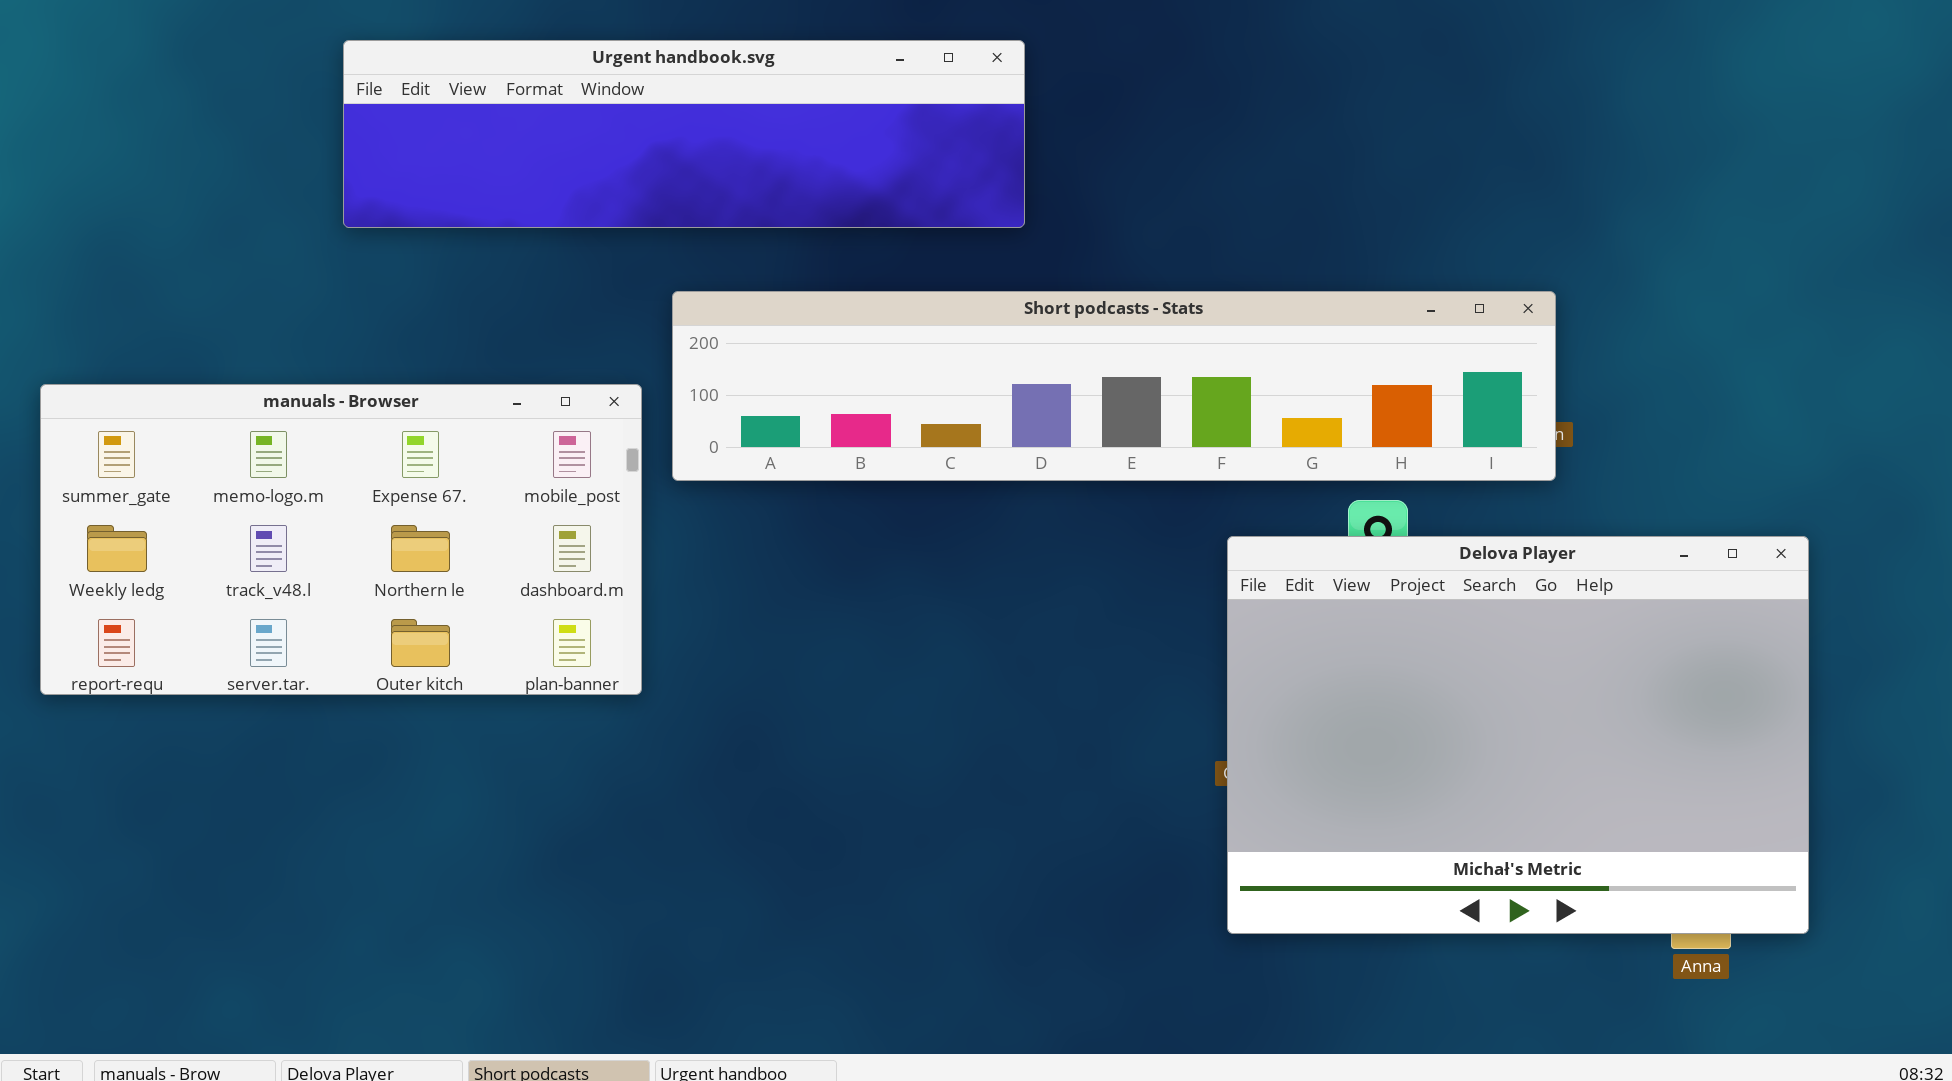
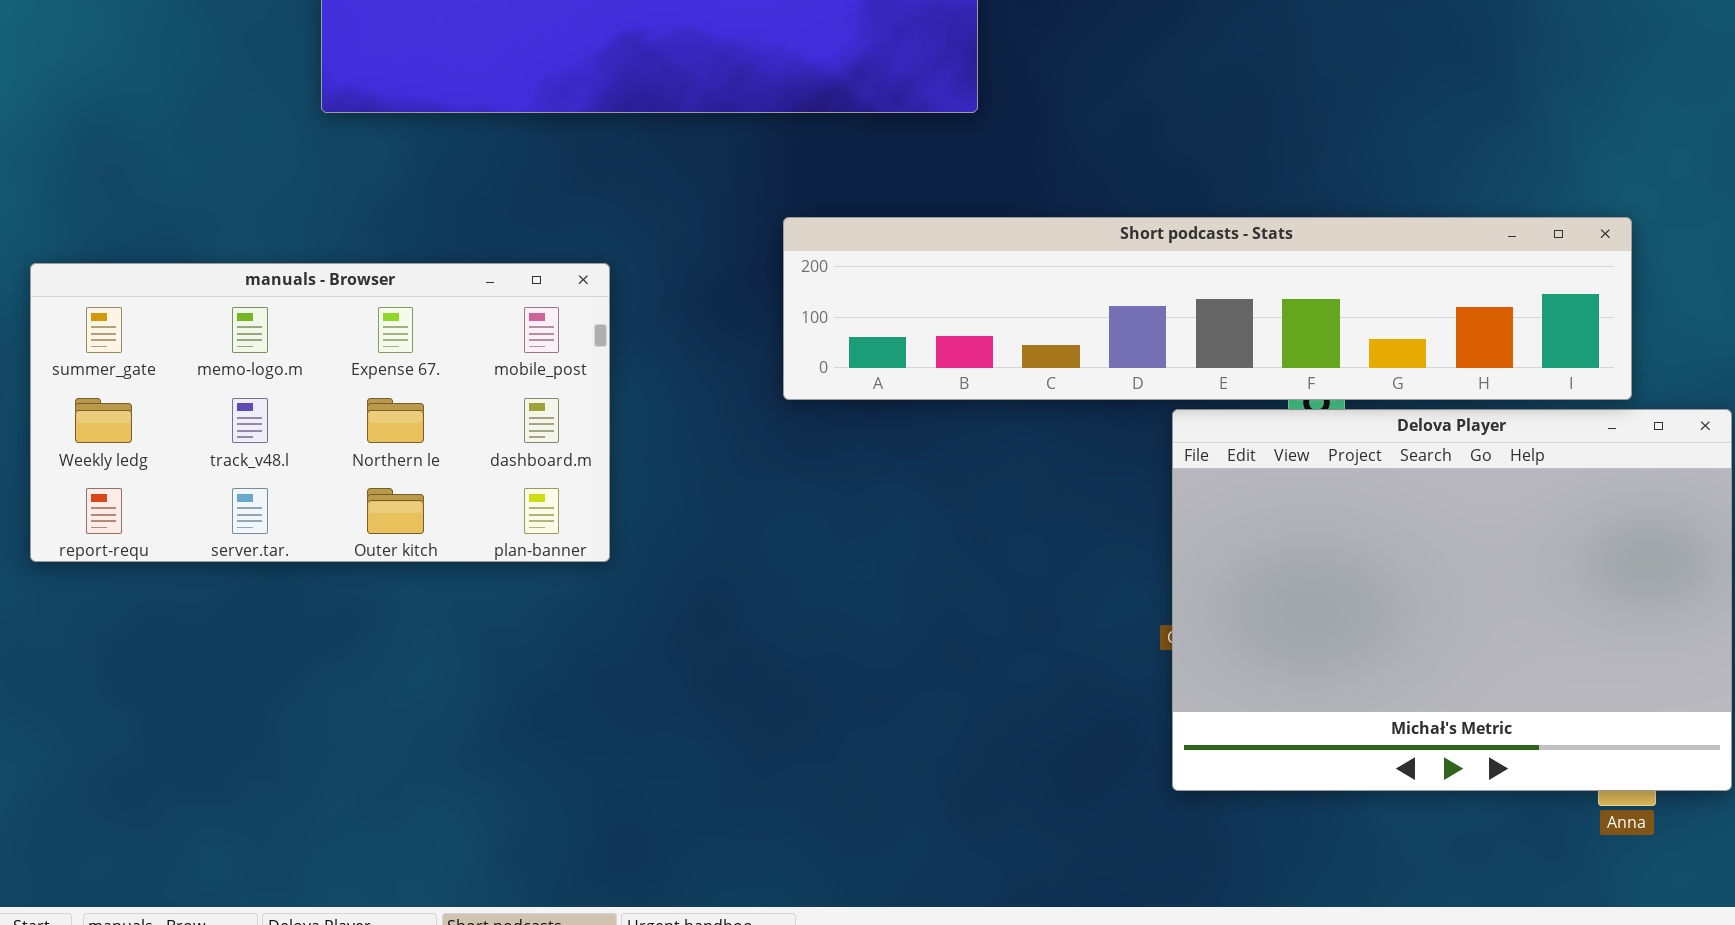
Short podcasts - Stats: [672,291,1556,481] -> [783,217,1632,400], moved

